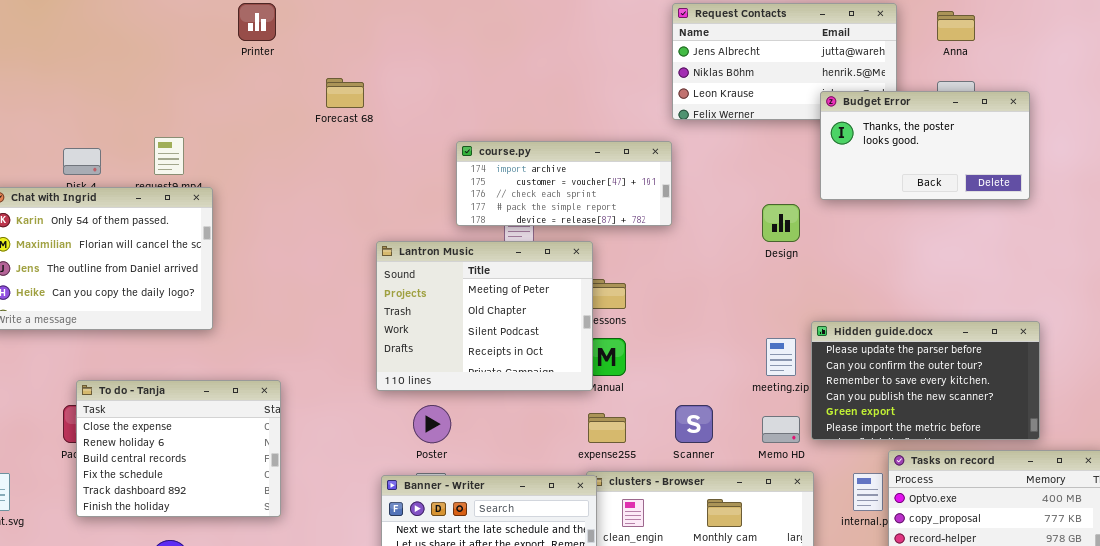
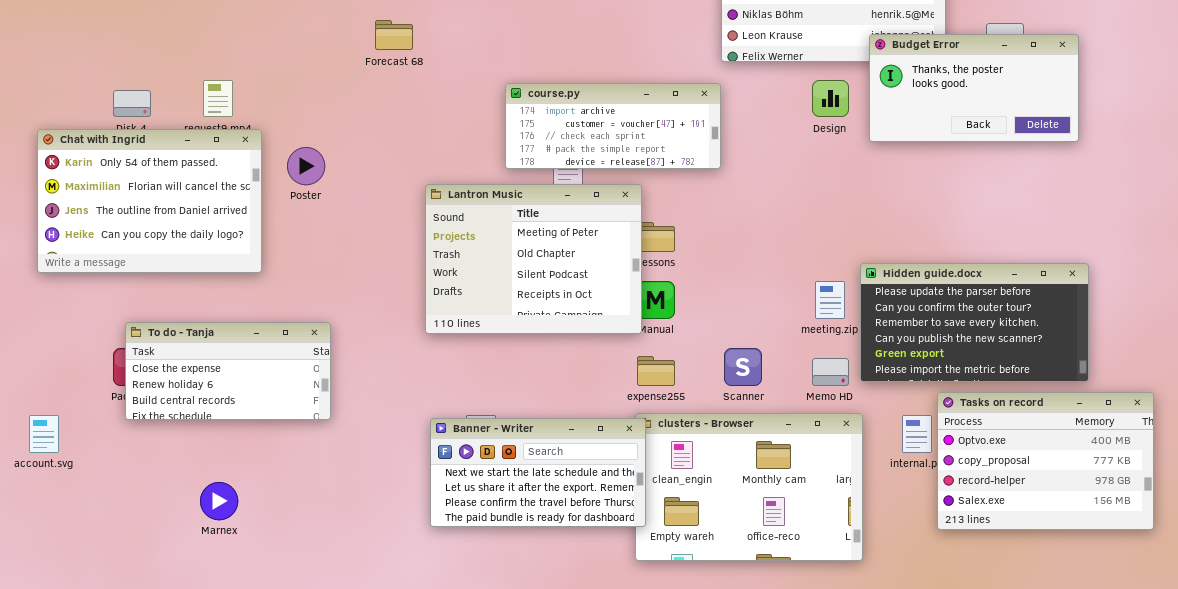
Design: [762,204,800,242] -> [812,80,849,117], moved
To do - Tanja: [76,380,281,517] -> [125,322,331,420], resized
Poster: [413,405,451,443] -> [287,147,325,185], moved

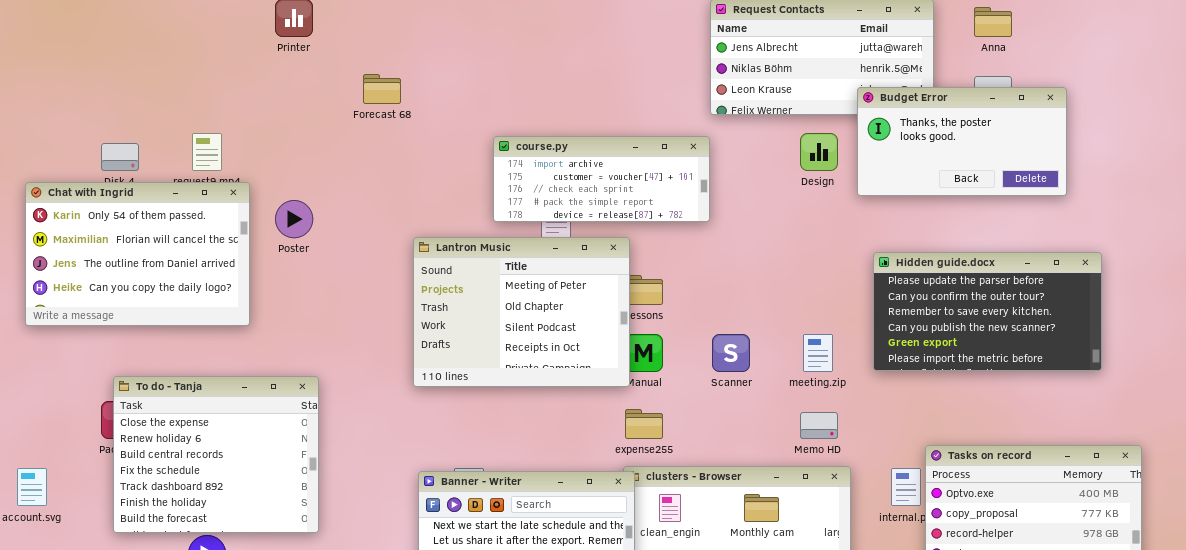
Hidden guide.docx: [860,263,1089,382] -> [873,252,1102,371], moved
To do - Tanja: [125,322,331,420] -> [113,376,319,533], resized
Scanner: [724,348,762,386] -> [712,334,750,372], moved

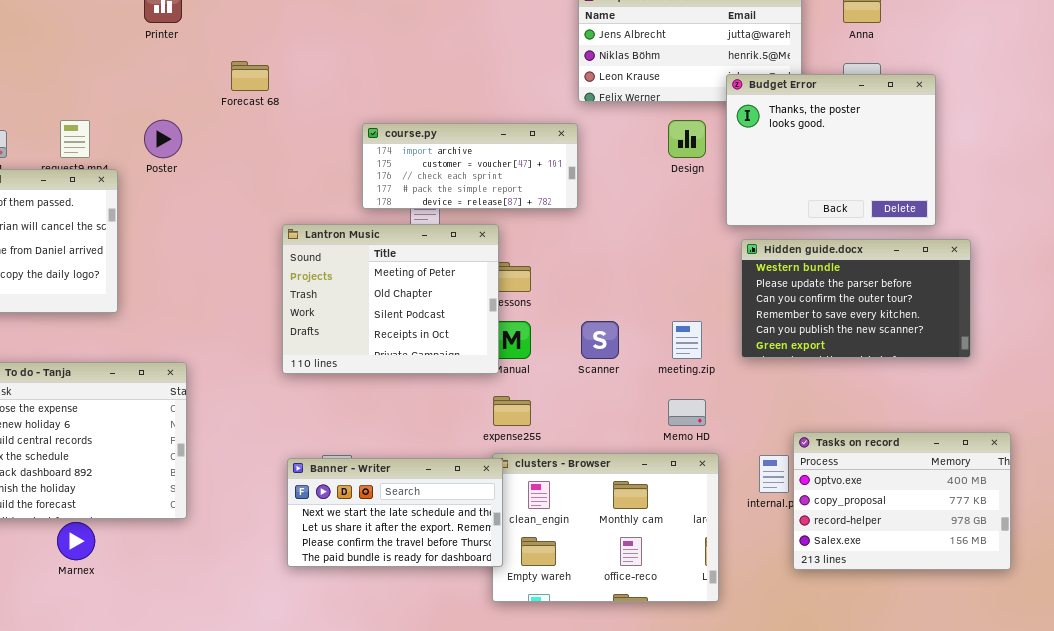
Budget Error: [857,87,1067,196] -> [726,74,936,226], resized
Poster: [275,200,313,238] -> [144,120,182,158], moved
Hidden guide.docx: [873,252,1102,371] -> [741,239,971,358], scrolled up 1 row

